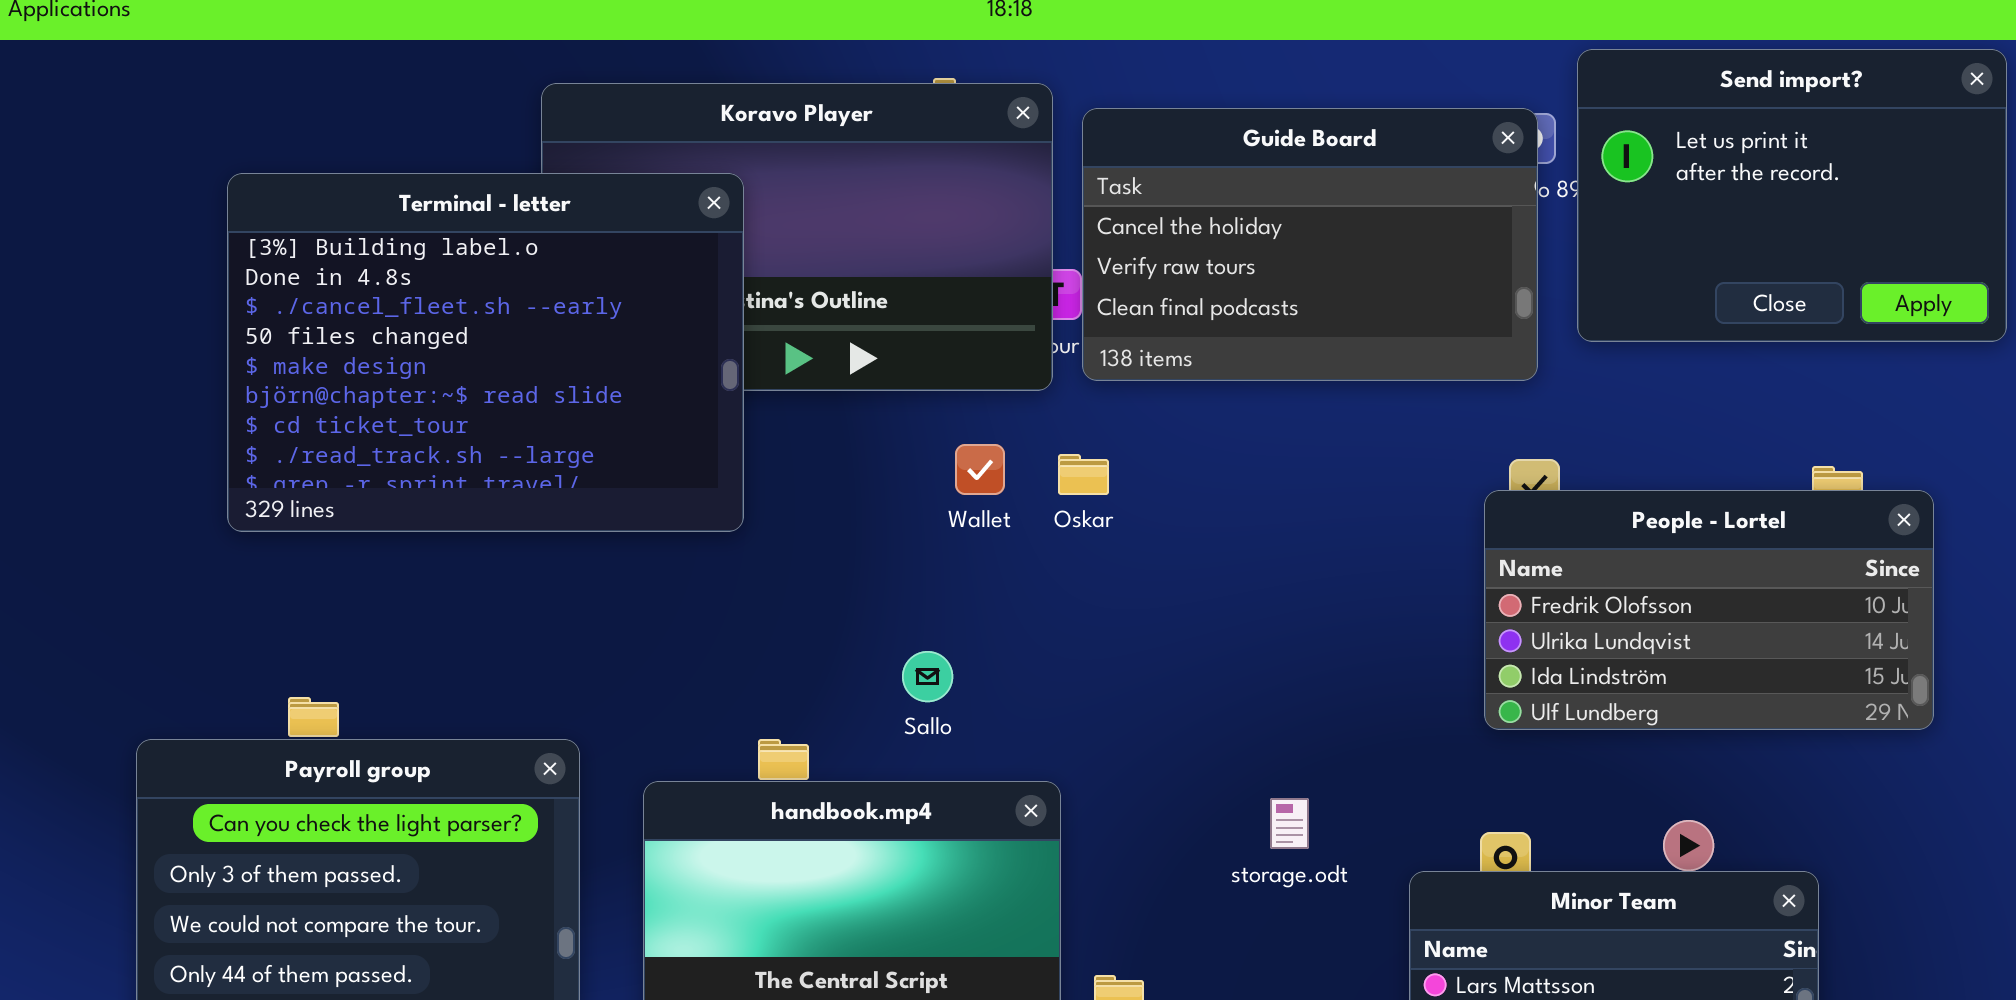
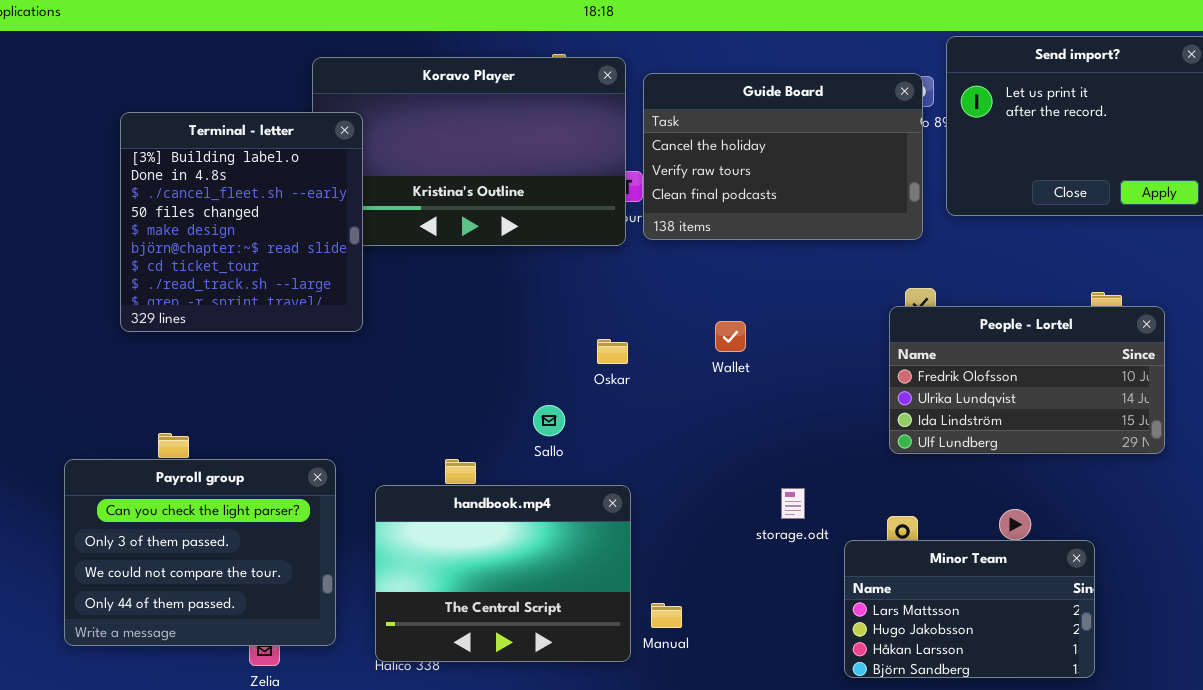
Terminal - letter: [227,173,744,532] -> [120,112,363,332], resized
Wallet: [955,444,1005,495] -> [715,321,746,352], moved
Oskar: [1058,454,1109,495] -> [597,339,628,364], moved
storage.odt: [1270,798,1309,849] -> [781,488,805,519], moved

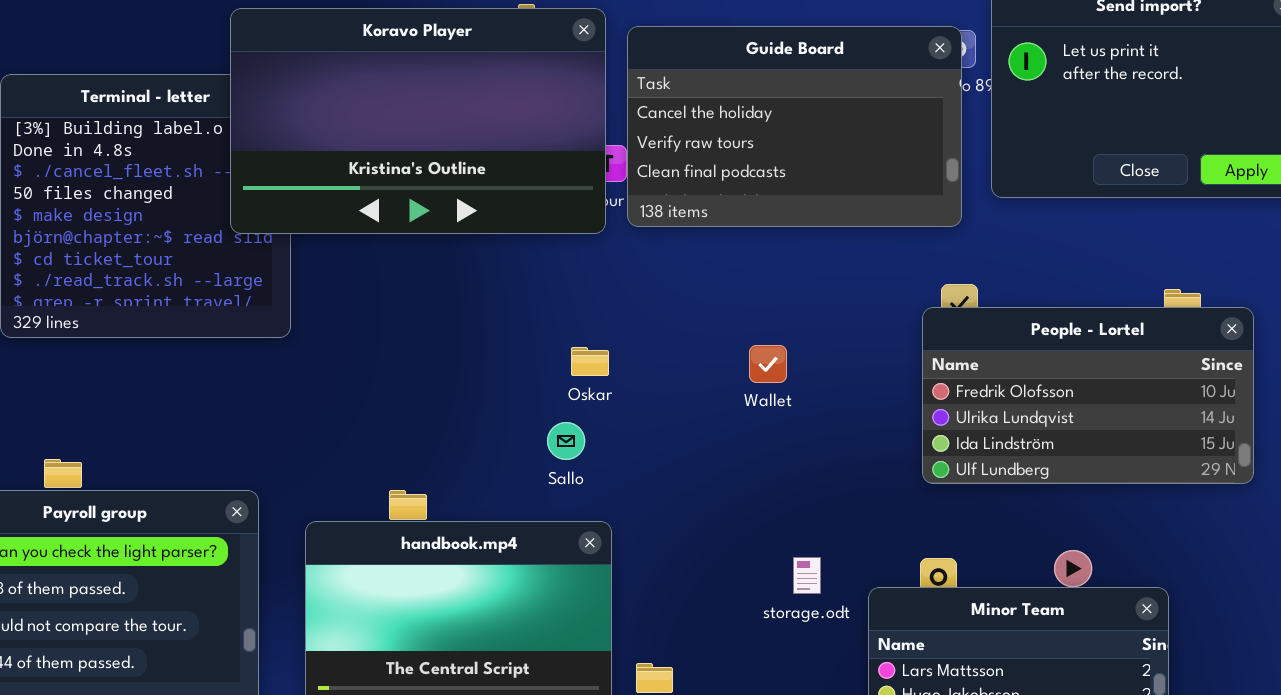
Koravo Player: [312,57,626,246] -> [230,8,606,234], raised
Wallet: [715,321,746,352] -> [749,345,787,383], moved
Sallo: [533,405,565,436] -> [547,422,585,460], moved
storage.odt: [781,488,805,519] -> [793,557,821,594], moved

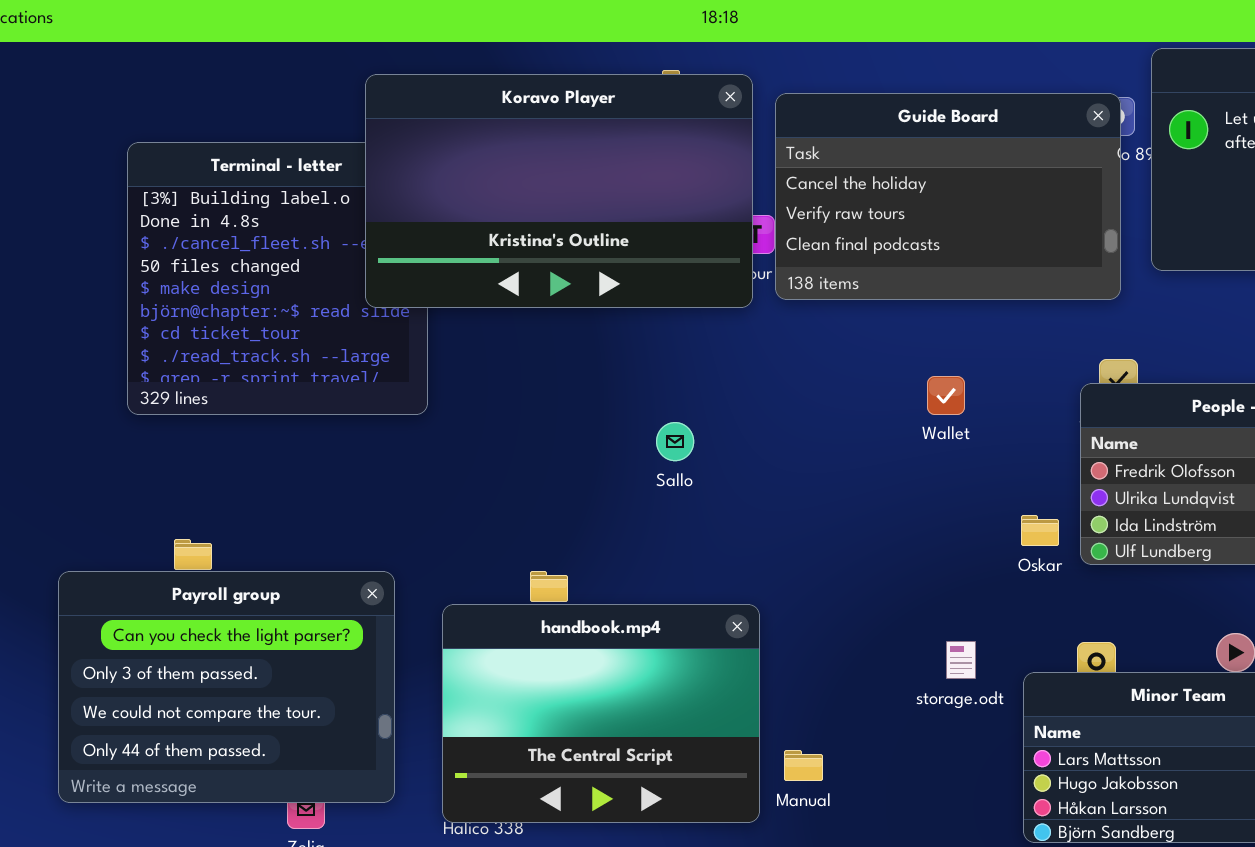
Wallet: [749,345,787,383] -> [927,376,965,415], moved
Oskar: [571,347,609,376] -> [1021,515,1059,546], moved
Sallo: [547,422,585,460] -> [656,422,694,461], moved

